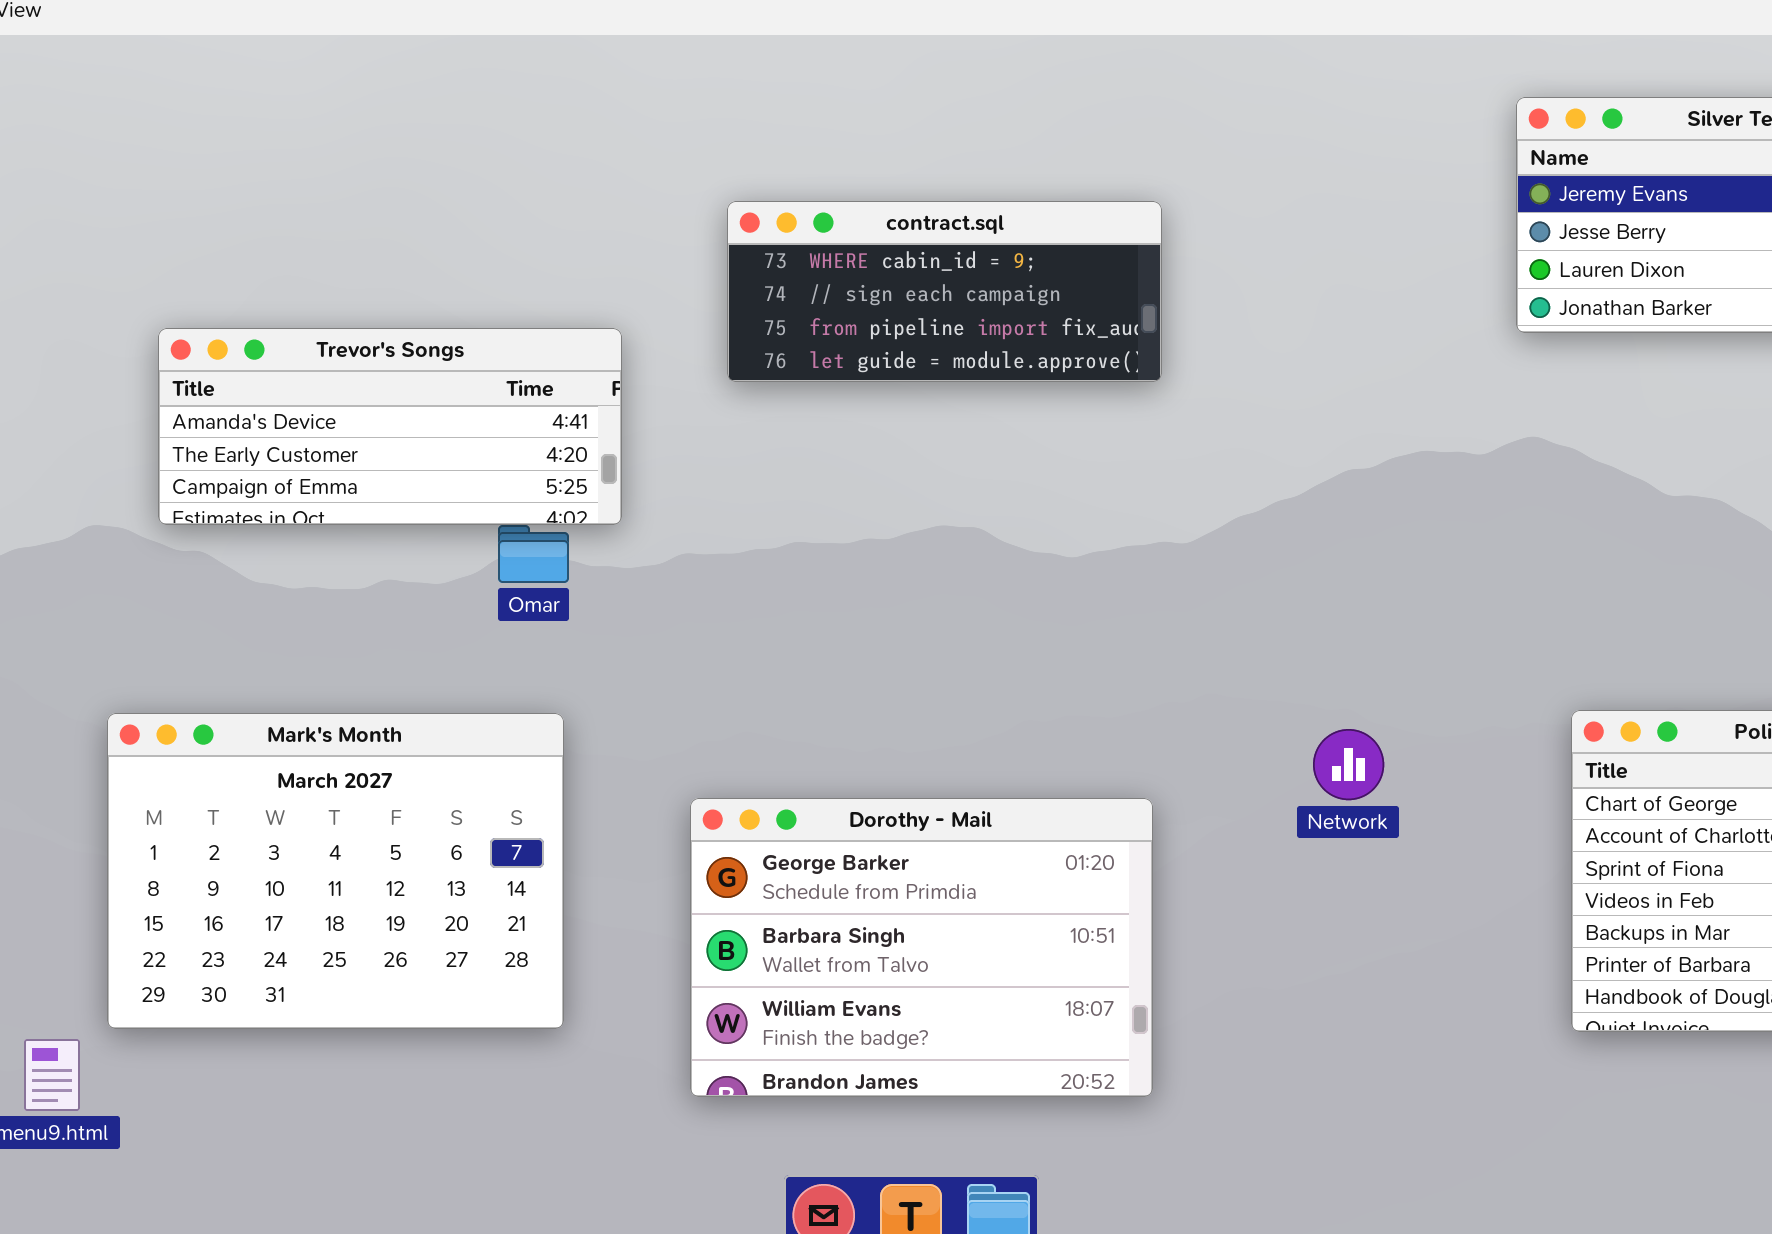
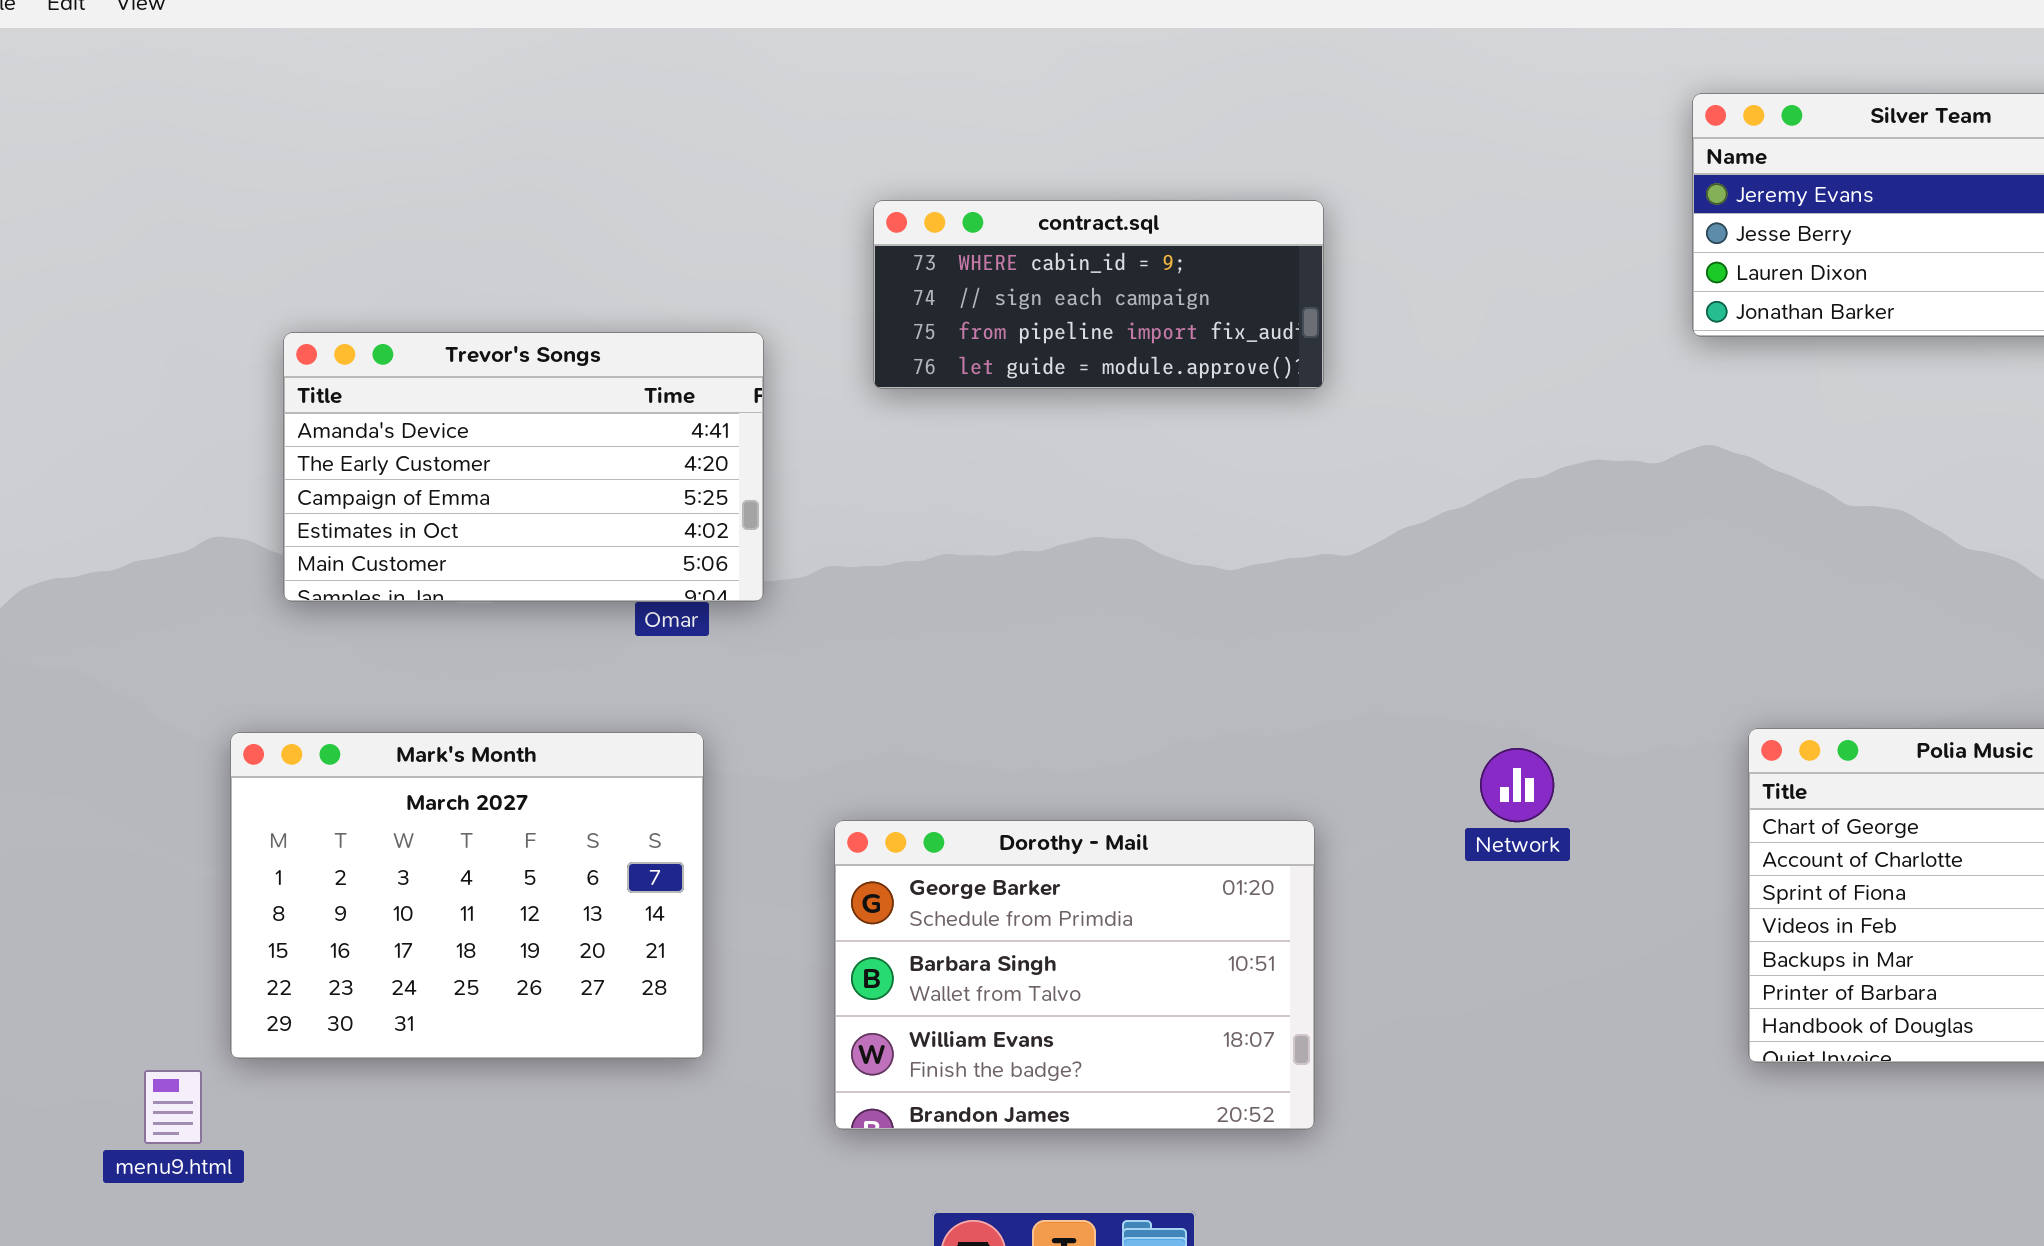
Trevor's Songs: [158,328,622,525] -> [283,332,764,602], resized

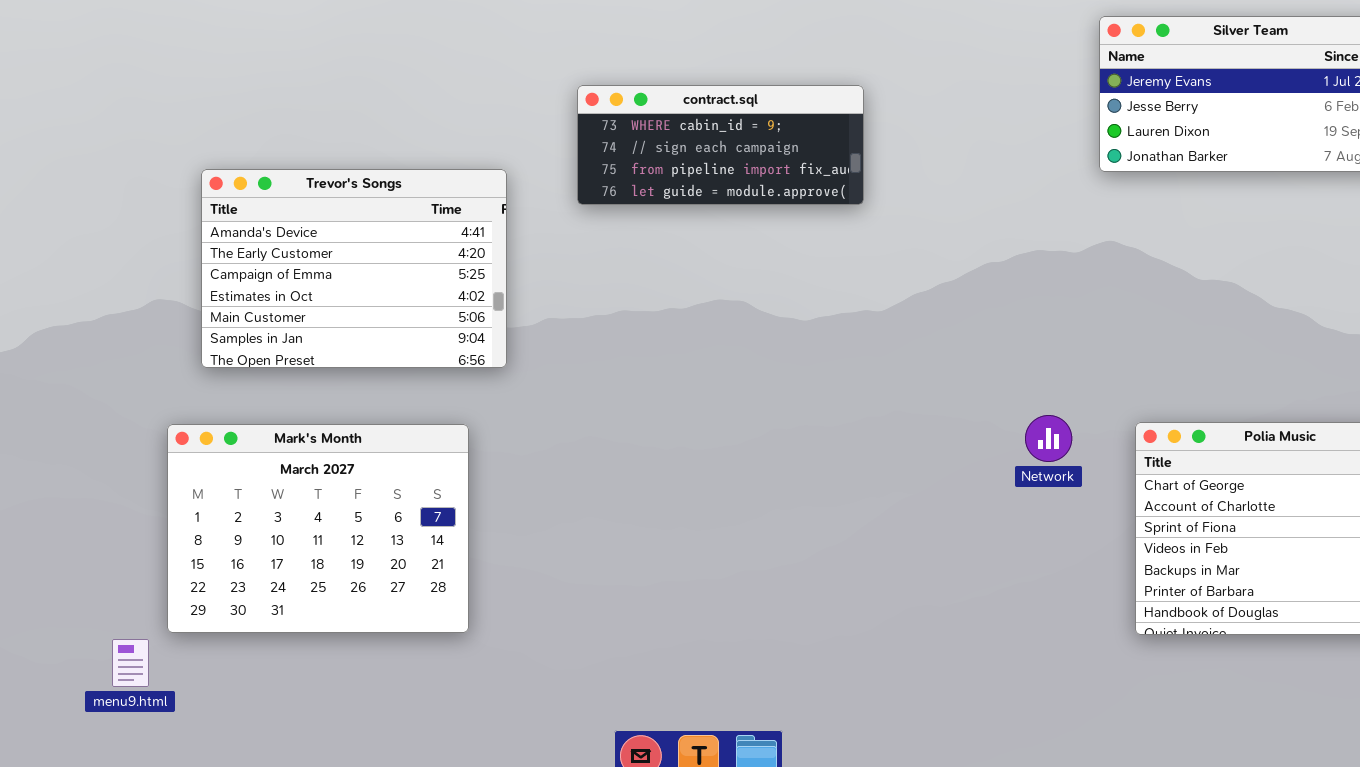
Trevor's Songs: [283,332,764,602] -> [201,169,507,368], resized
Network: [1480,748,1554,822] -> [1025,415,1072,462], moved
Dorothy - Mail: [834,820,1315,1130] -> none, closed

